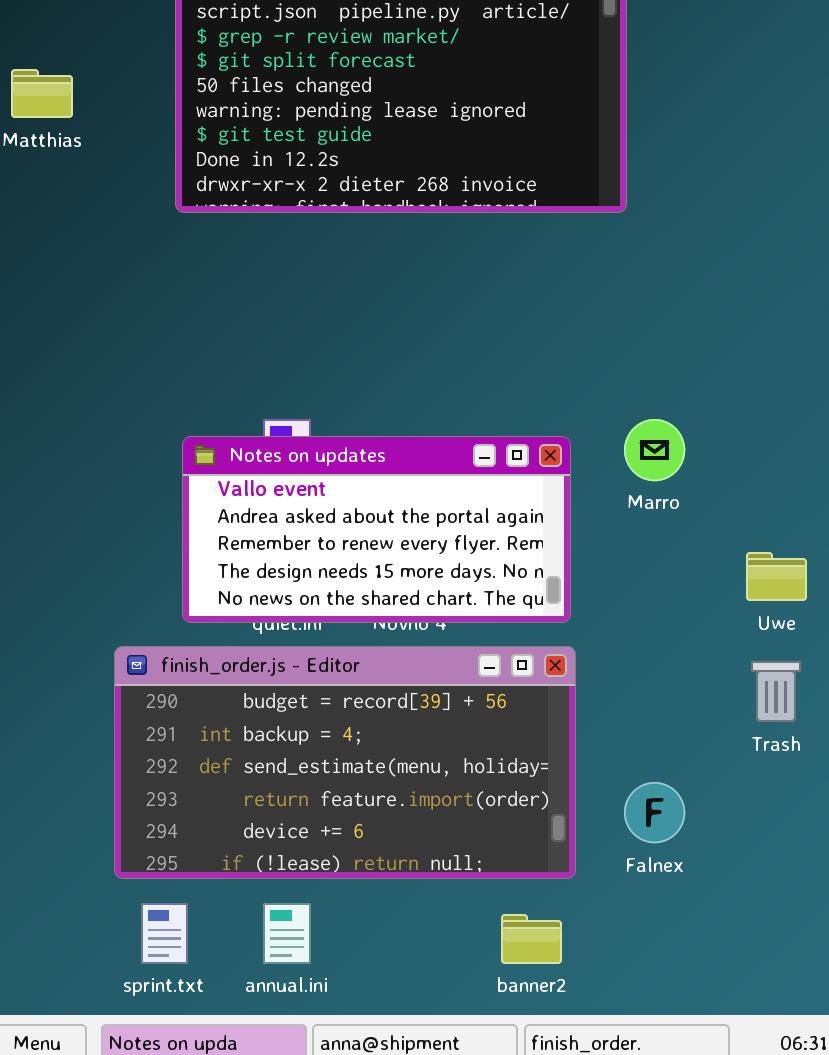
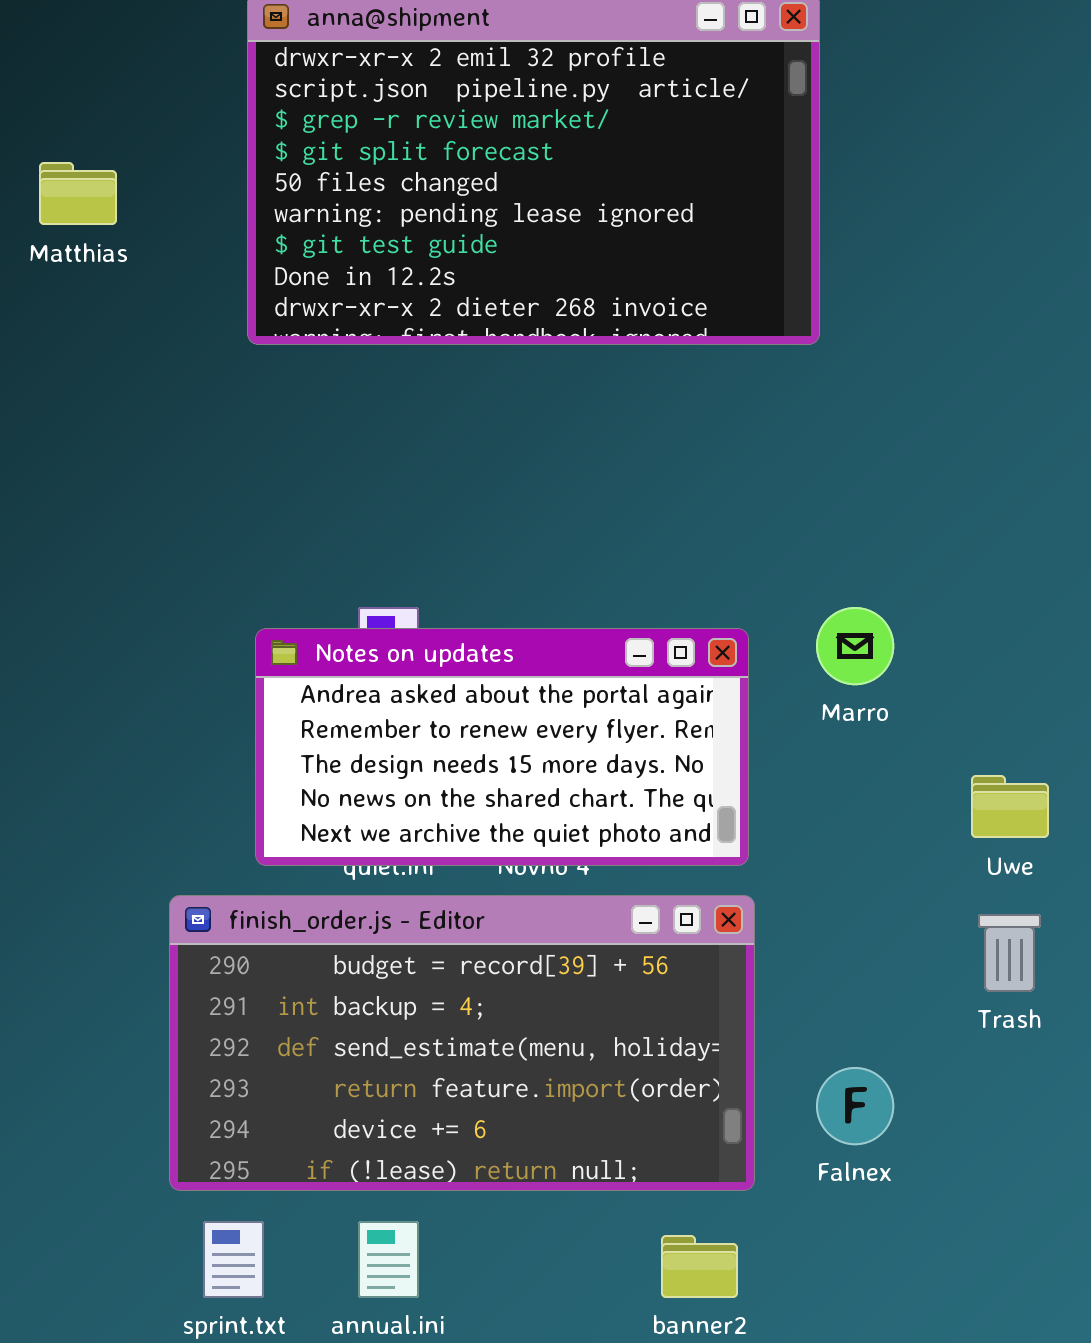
Notes on updates: [182,436,571,623] -> [255,628,749,866], scrolled down 1 row

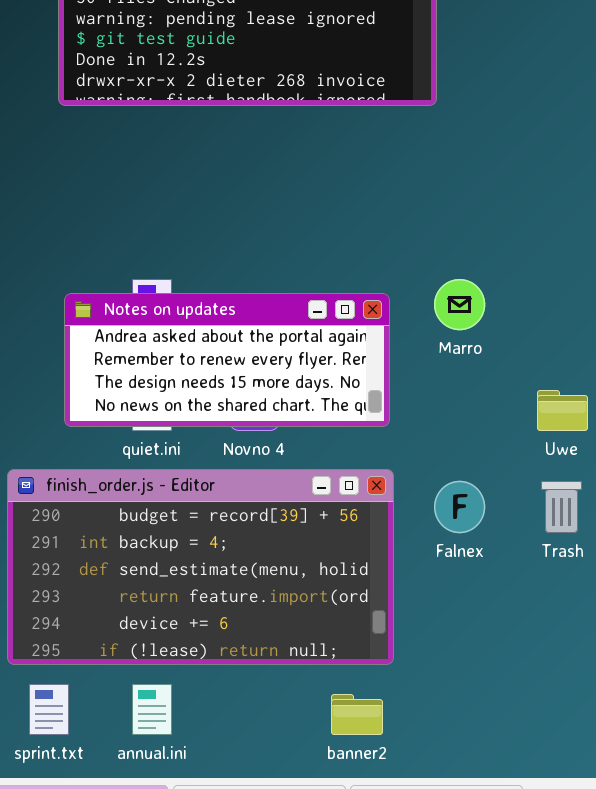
Notes on updates: [255,628,749,866] -> [64,293,390,427], resized
Falnex: [816,1067,894,1145] -> [434,481,485,533], moved

